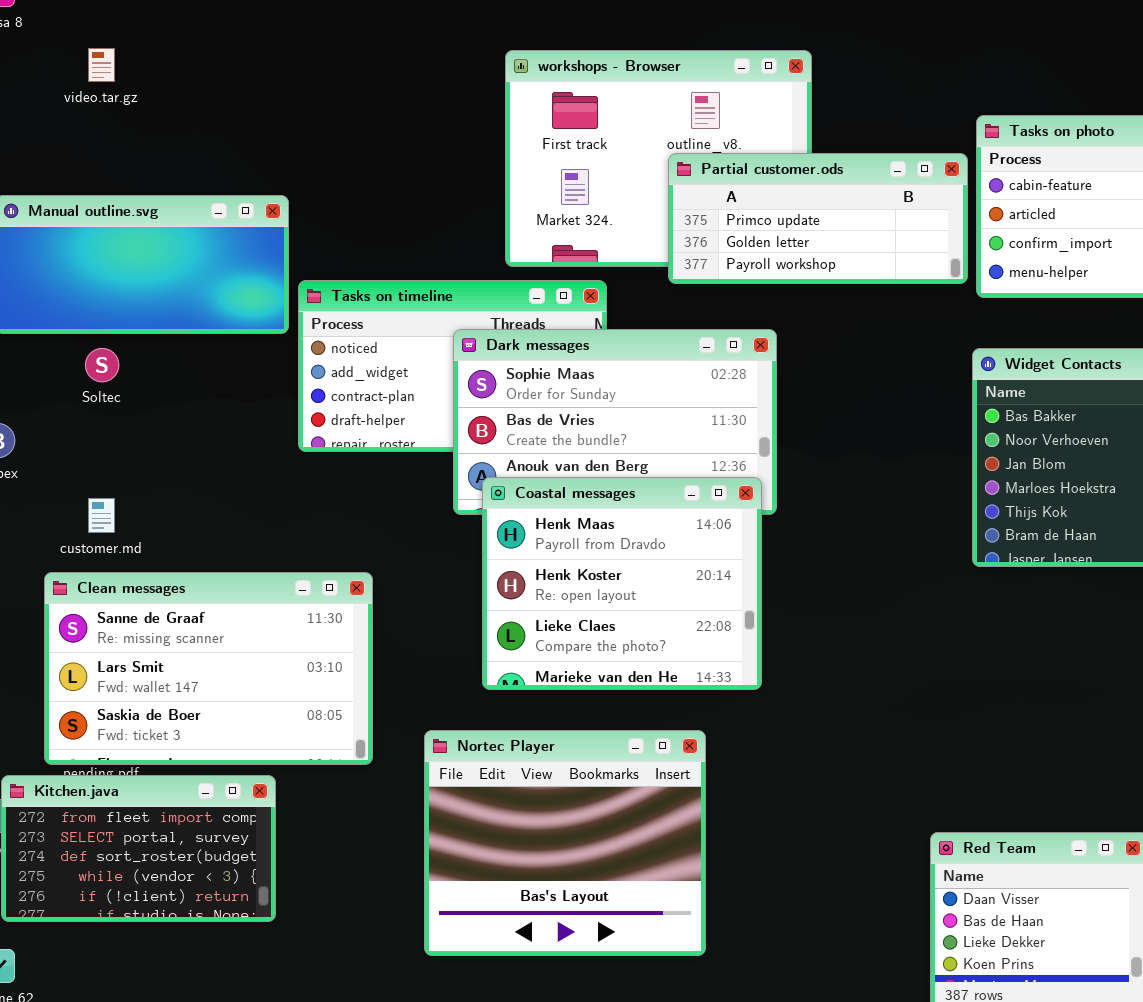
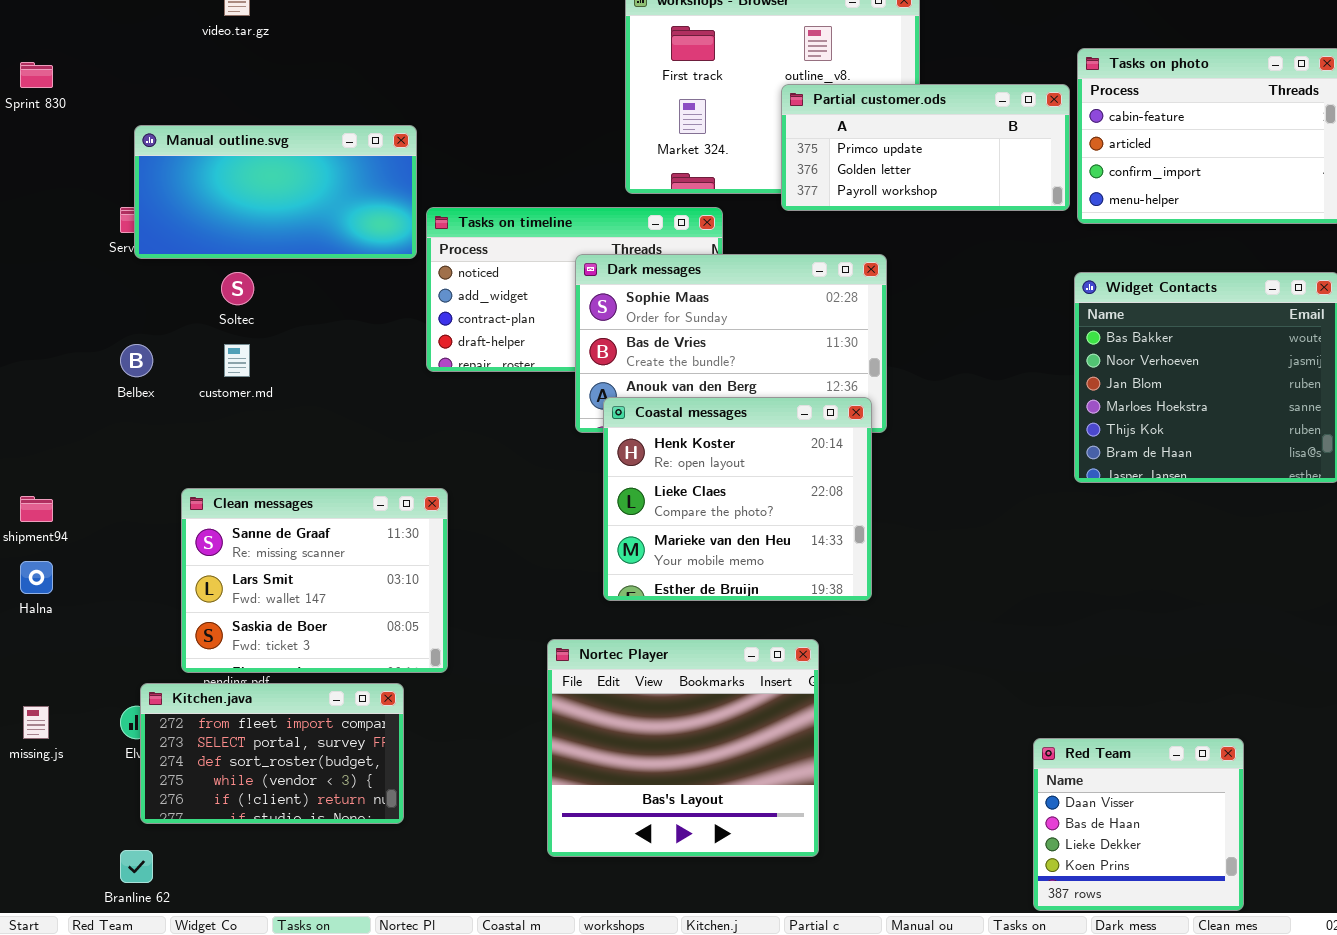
Coastal messages: [482,477,762,690] -> [603,397,872,601], scrolled down 1 row
customer.md: [88,498,115,533] -> [224,344,250,377], moved
Clean messages: [44,572,373,765] -> [181,488,448,673], resized

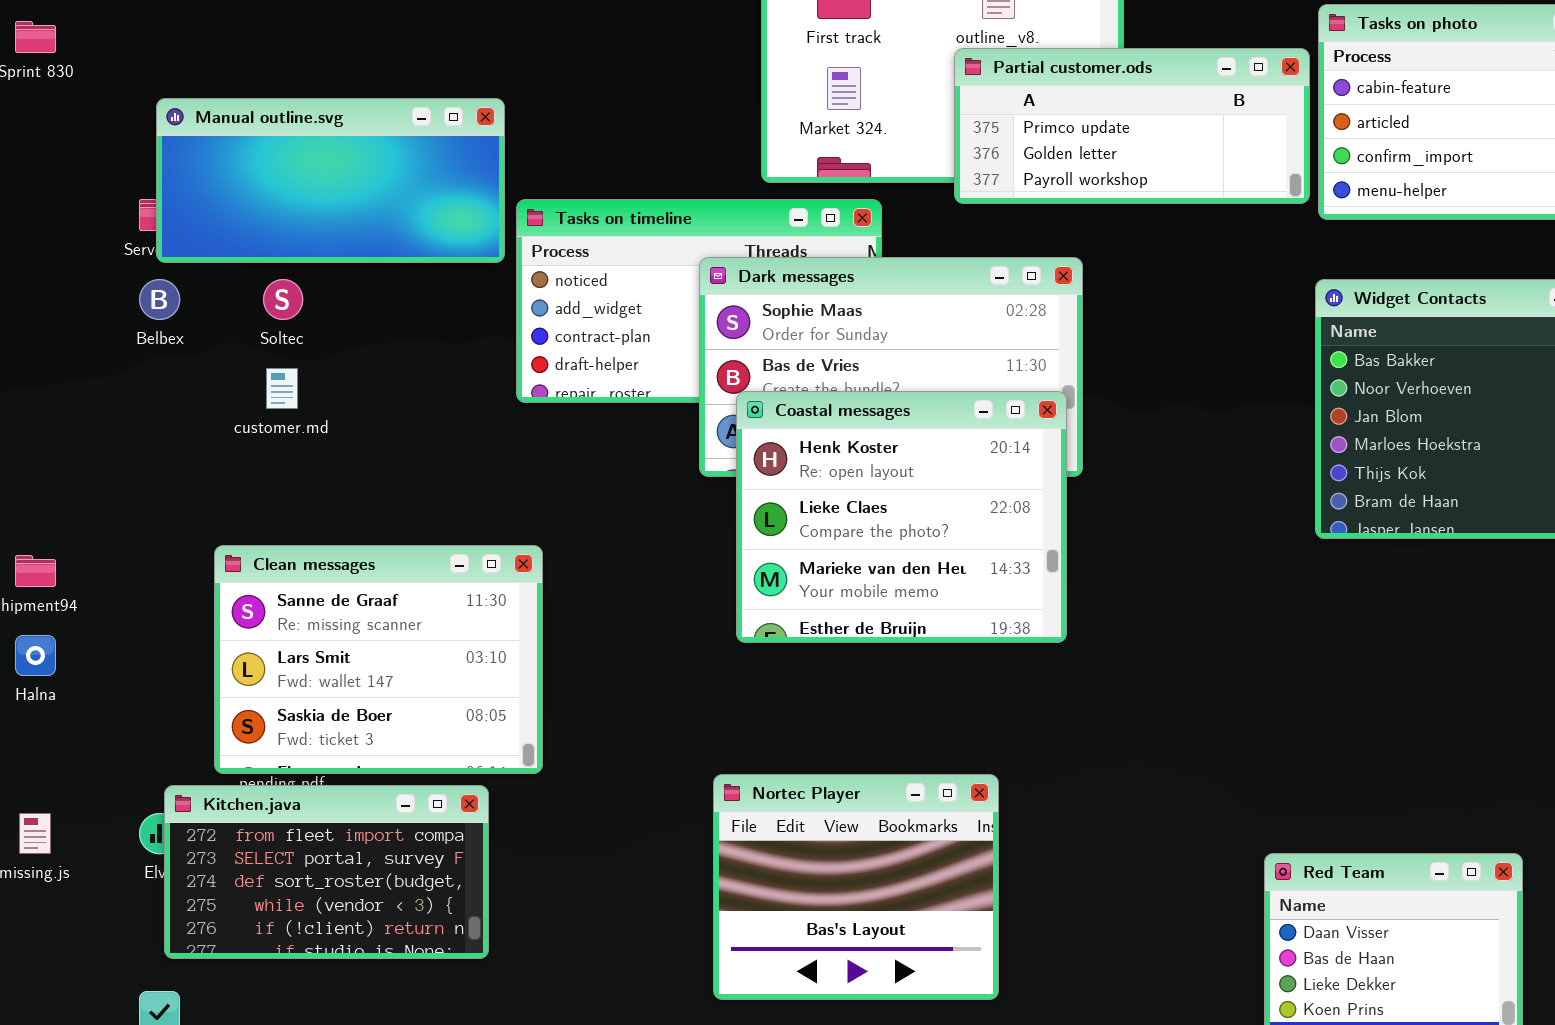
Belbex: [120,344,153,377] -> [139,279,180,320], moved
Coastal messages: [603,397,872,601] -> [736,391,1067,643], moved
Nortec Player: [547,639,819,857] -> [713,774,999,1000], resized

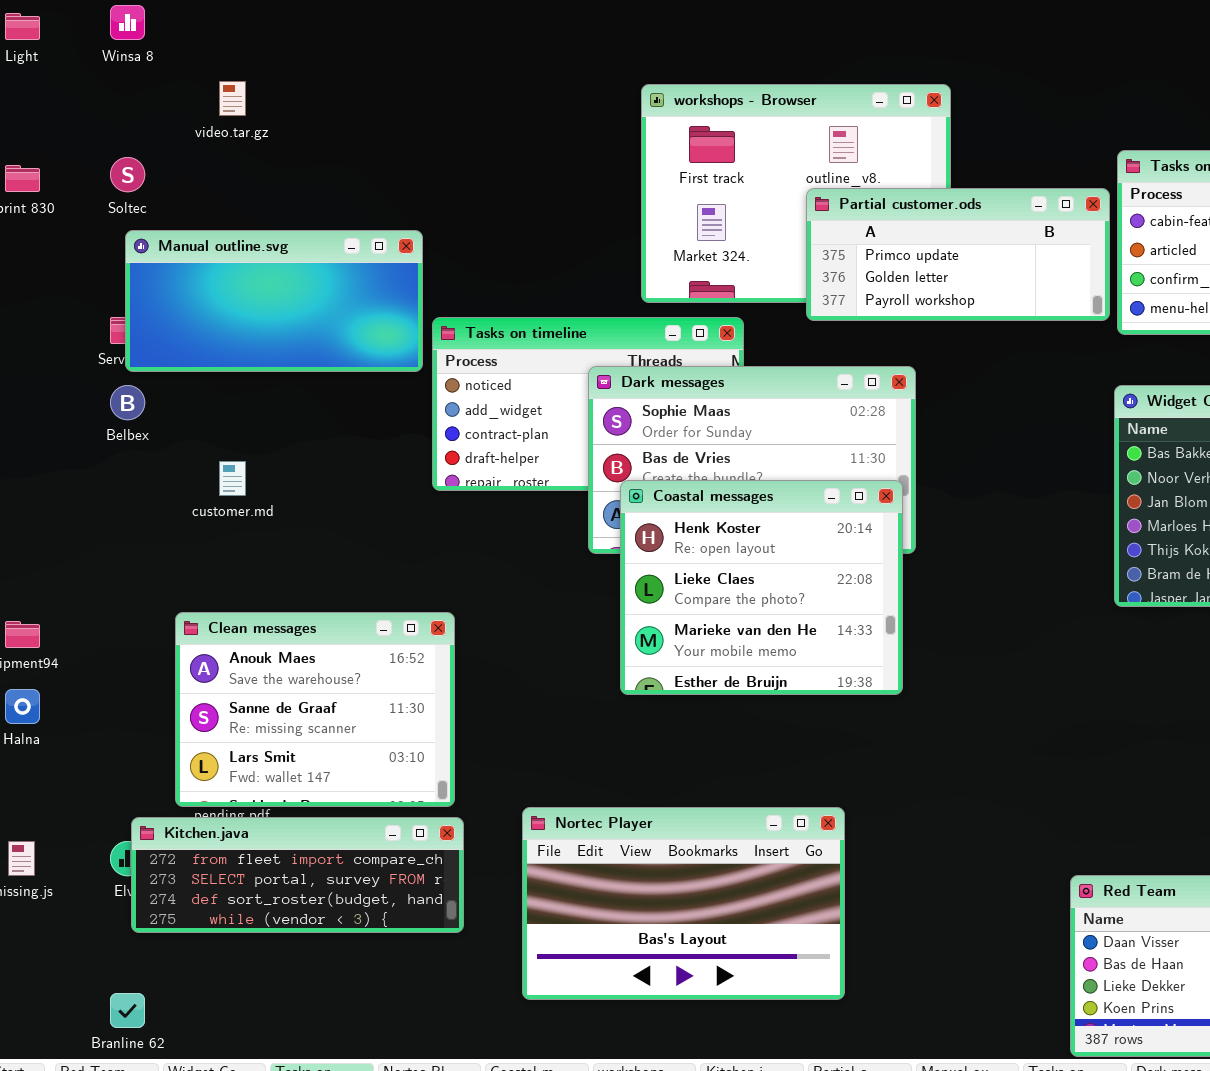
Soltec: [263,279,303,320] -> [110,157,145,192], moved
Clean messages: [214,545,543,774] -> [175,612,455,807], scrolled up 1 row
Nortec Player: [713,774,999,1000] -> [522,807,845,1000], resized
Kitchen.java: [164,785,489,959] -> [131,817,464,933], resized

